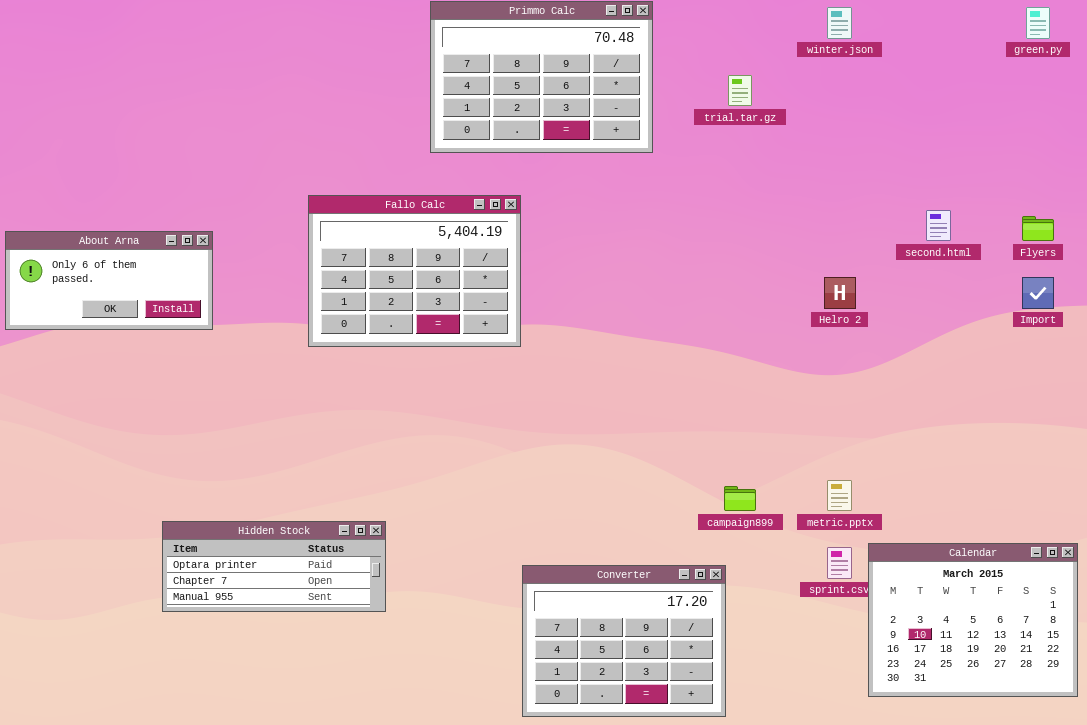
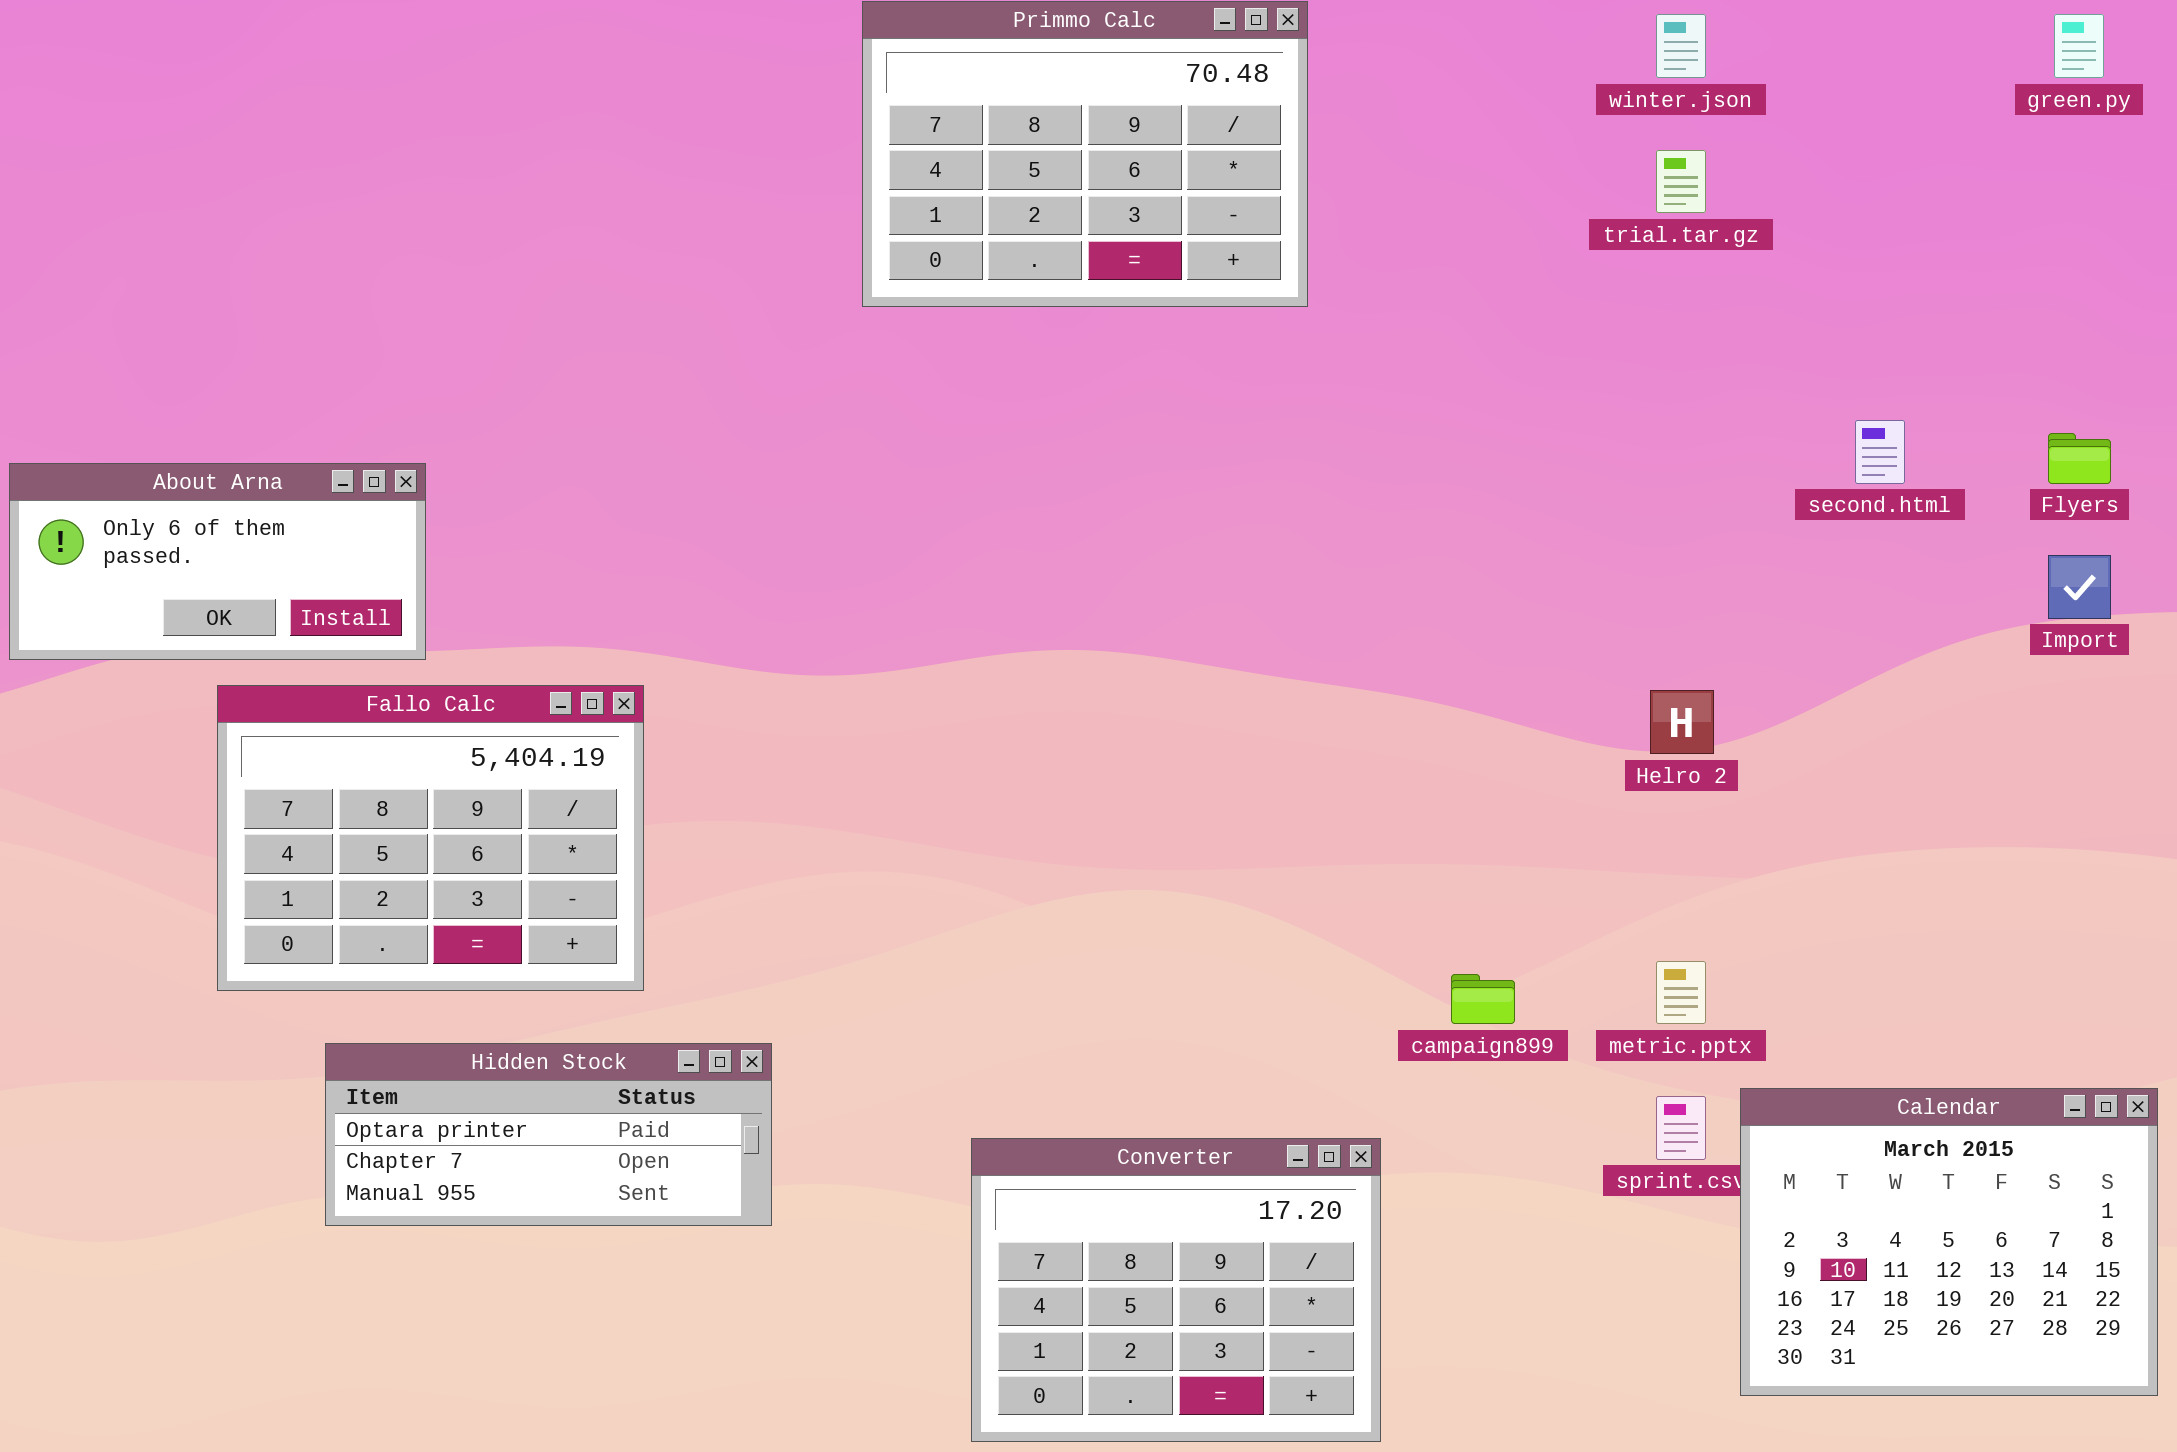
trial.tar.gz: [728,75,752,106] -> [1656,150,1706,213], moved
Fallo Calc: [308,195,521,347] -> [217,685,644,991], moved
Helro 2: [824,277,856,309] -> [1650,690,1714,754], moved
Converter: [522,565,726,717] -> [971,1138,1381,1442], moved

